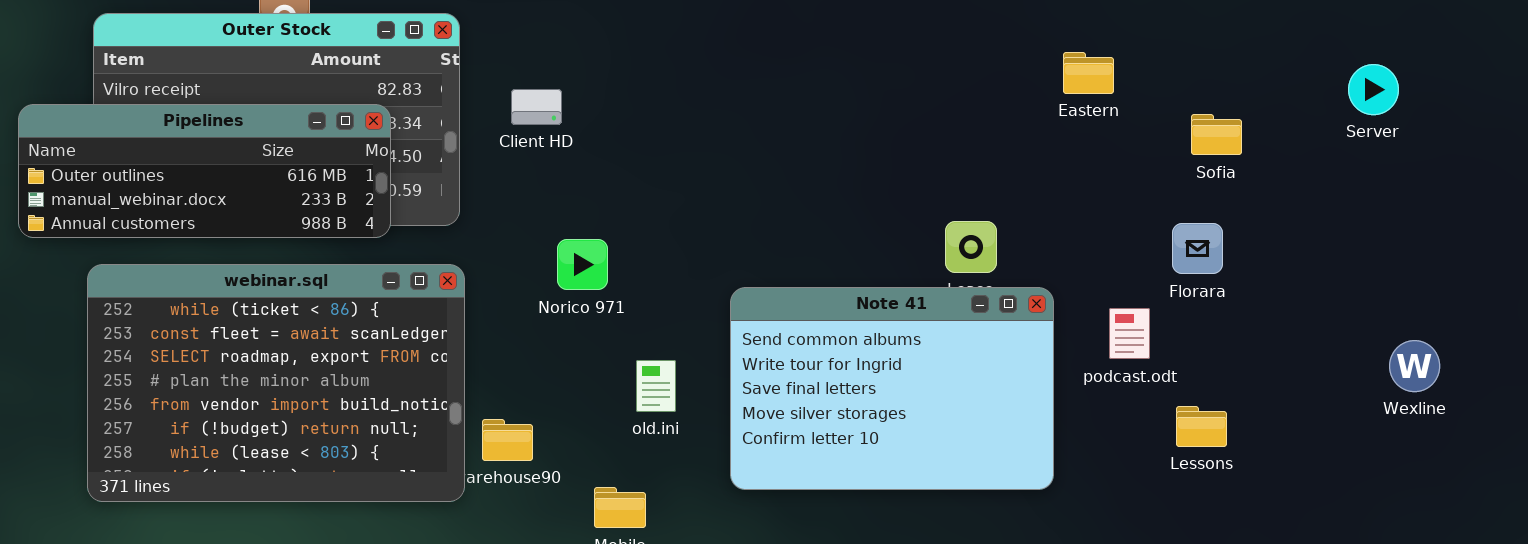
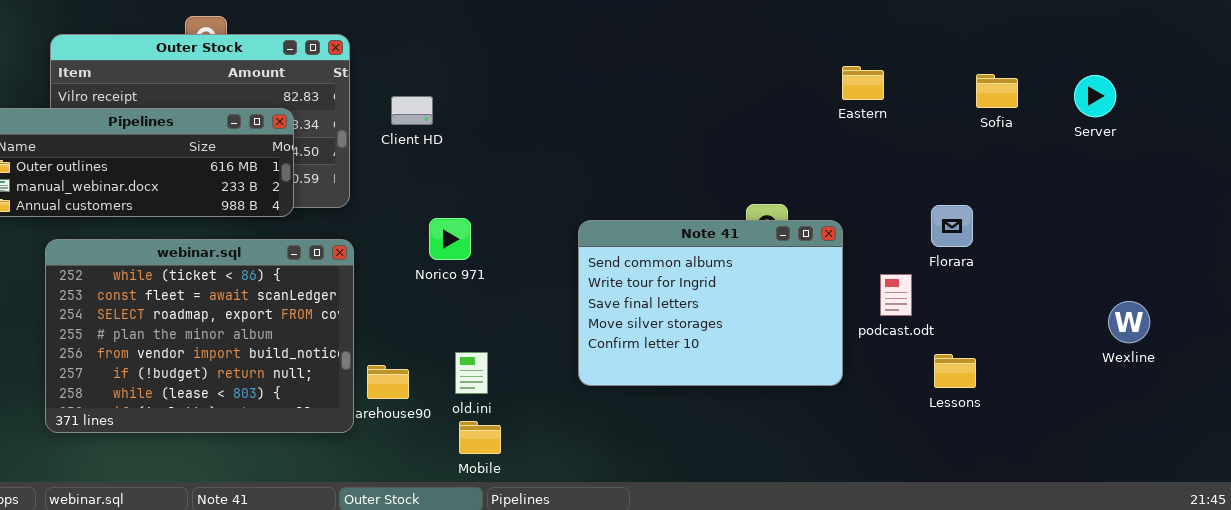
Sofia: [1191,114,1242,155] -> [976,74,1018,108], moved
Note 41: [730,287,1054,490] -> [578,220,843,386], moved
old.ini: [636,360,676,412] -> [455,352,488,394], moved

